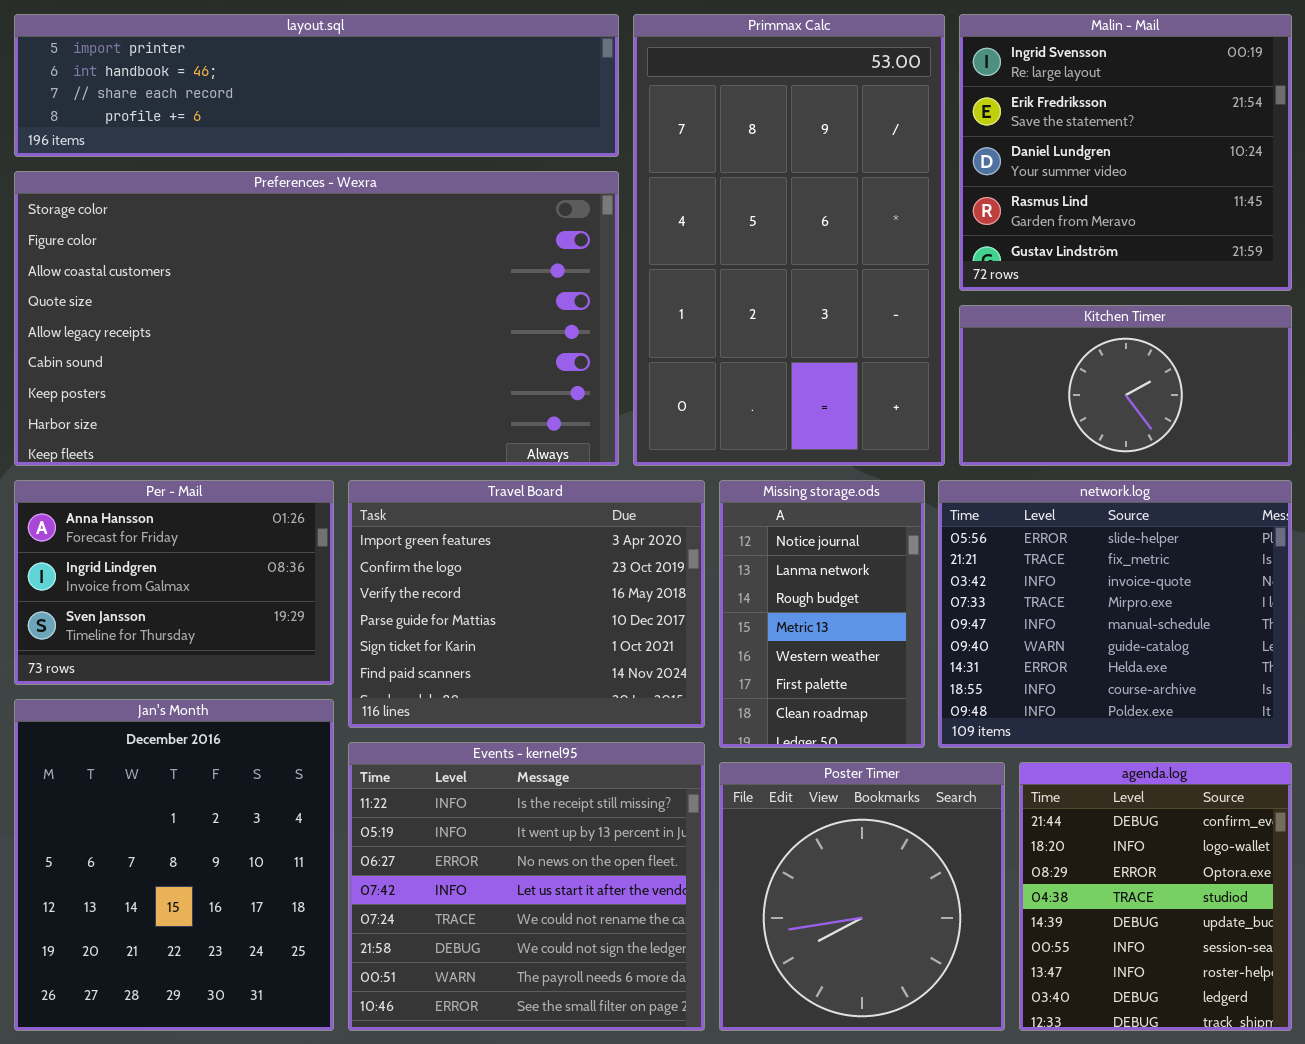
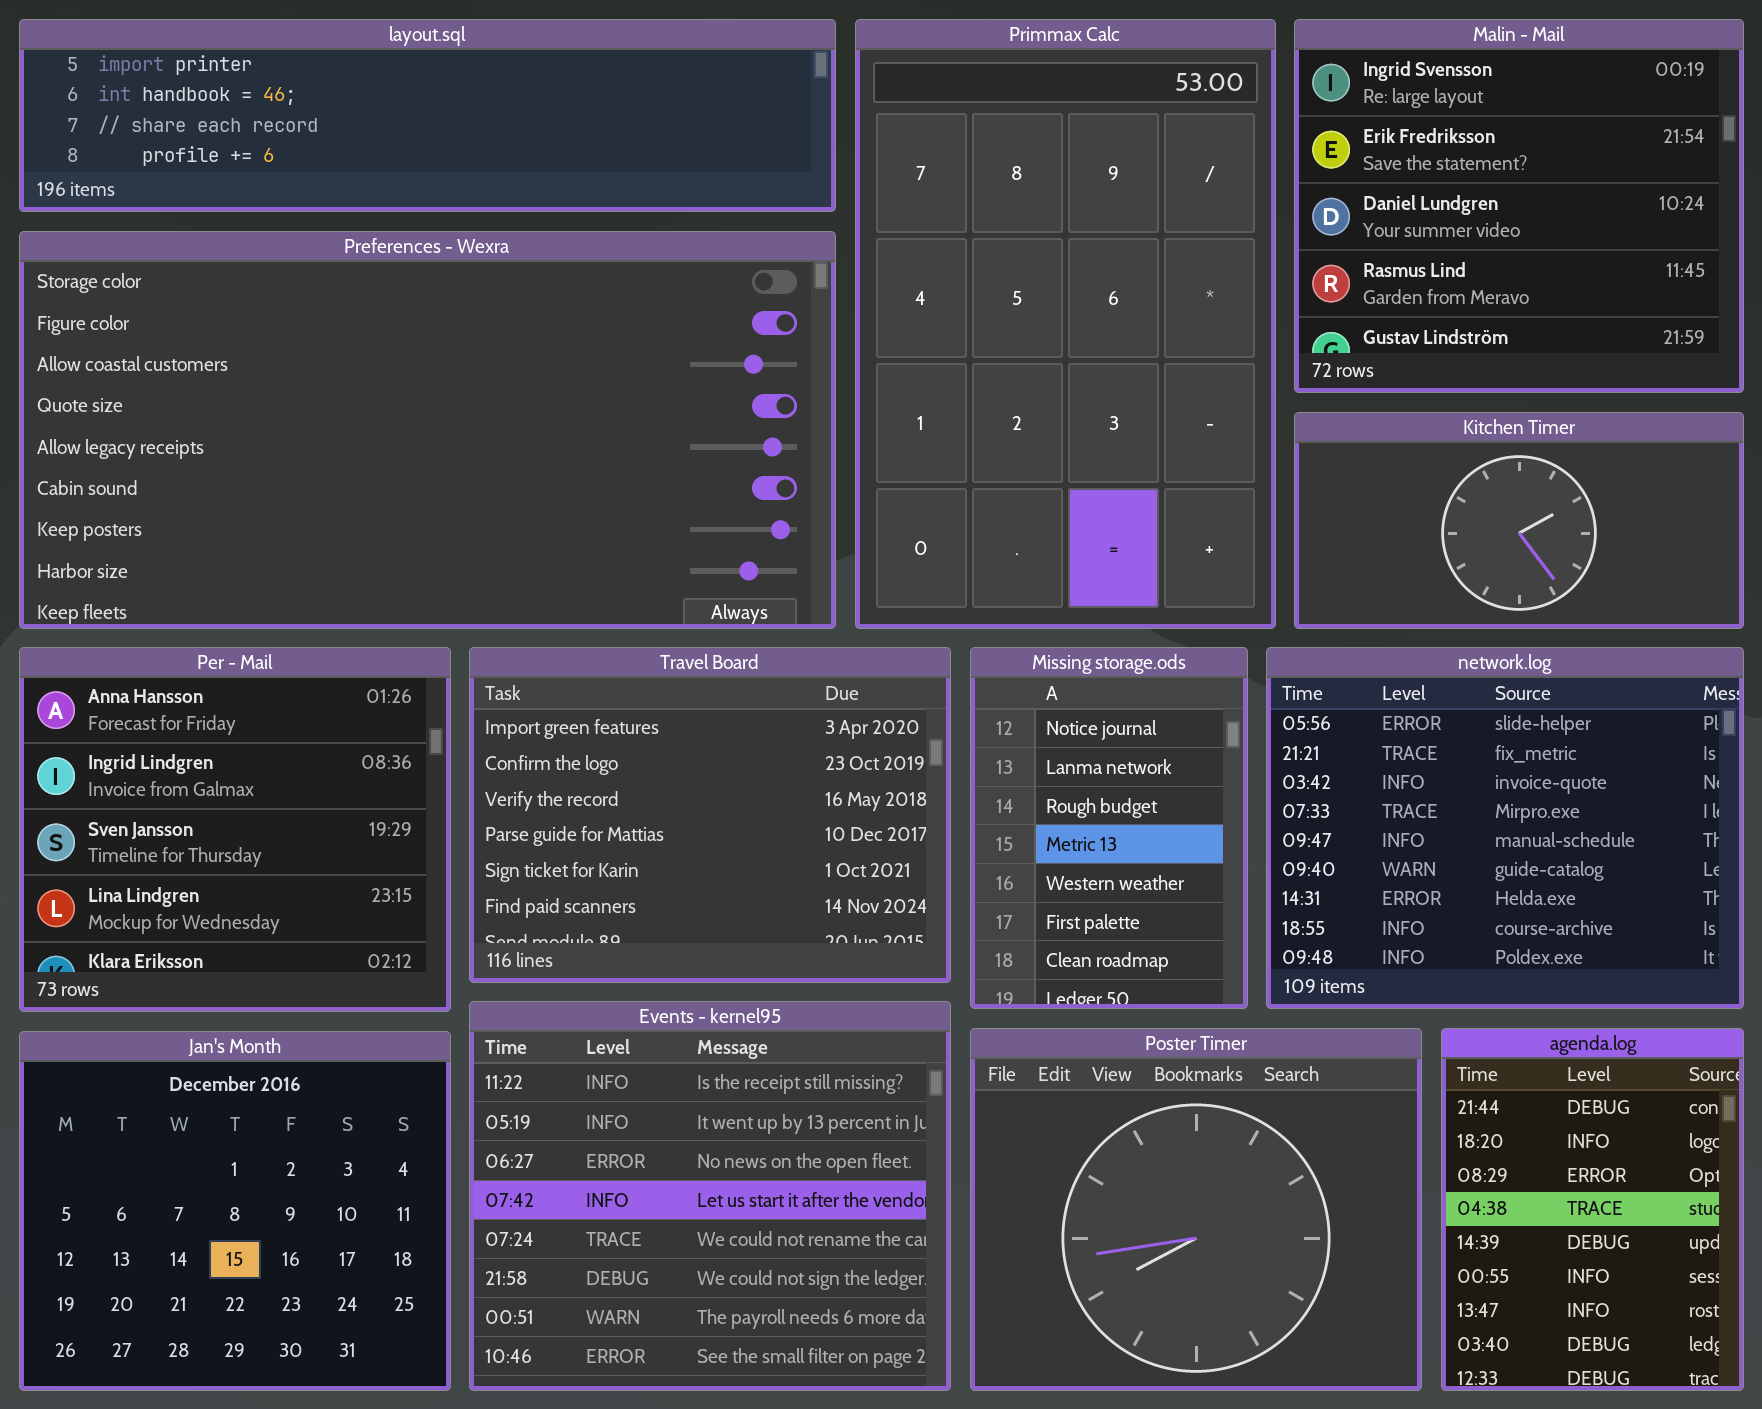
Per - Mail: [14,480,334,685] -> [19,647,451,1012], resized
Jan's Month: [14,699,334,1031] -> [19,1031,451,1391], resized
Poster Timer: [719,762,1005,1031] -> [970,1028,1422,1391], resized
agenda.log: [1019,762,1292,1031] -> [1441,1028,1744,1391], resized

